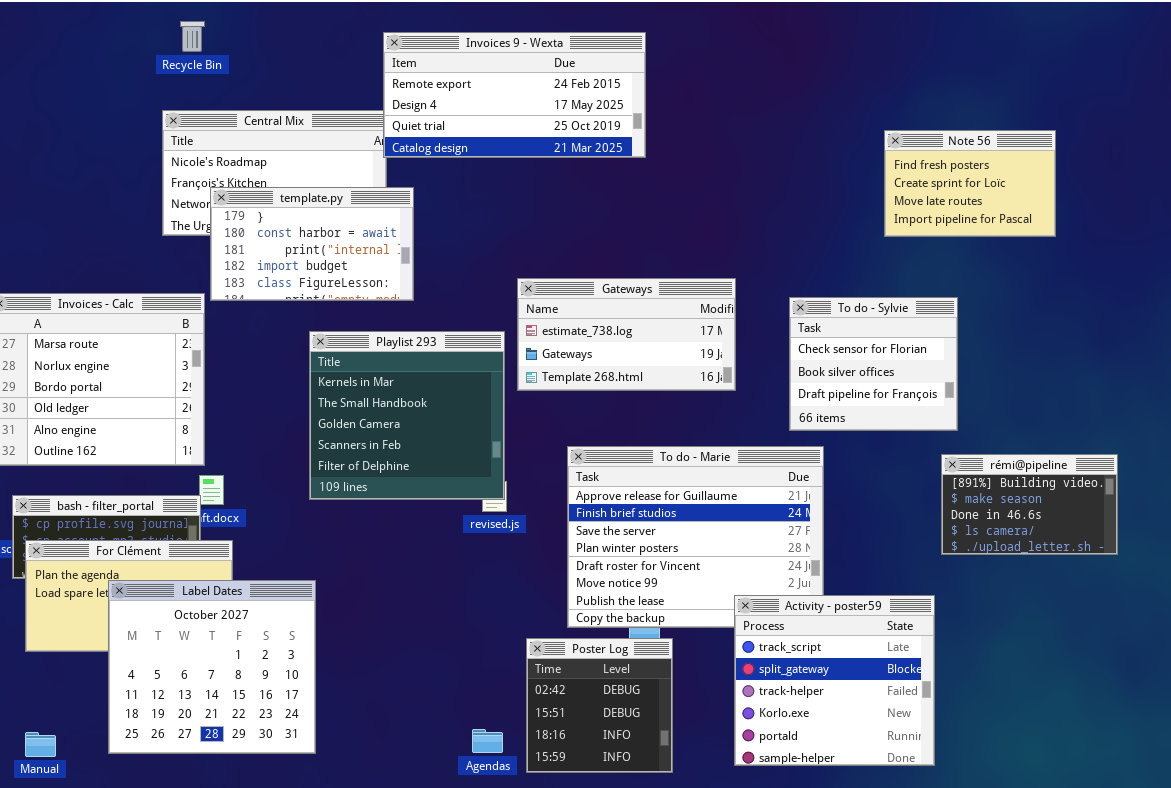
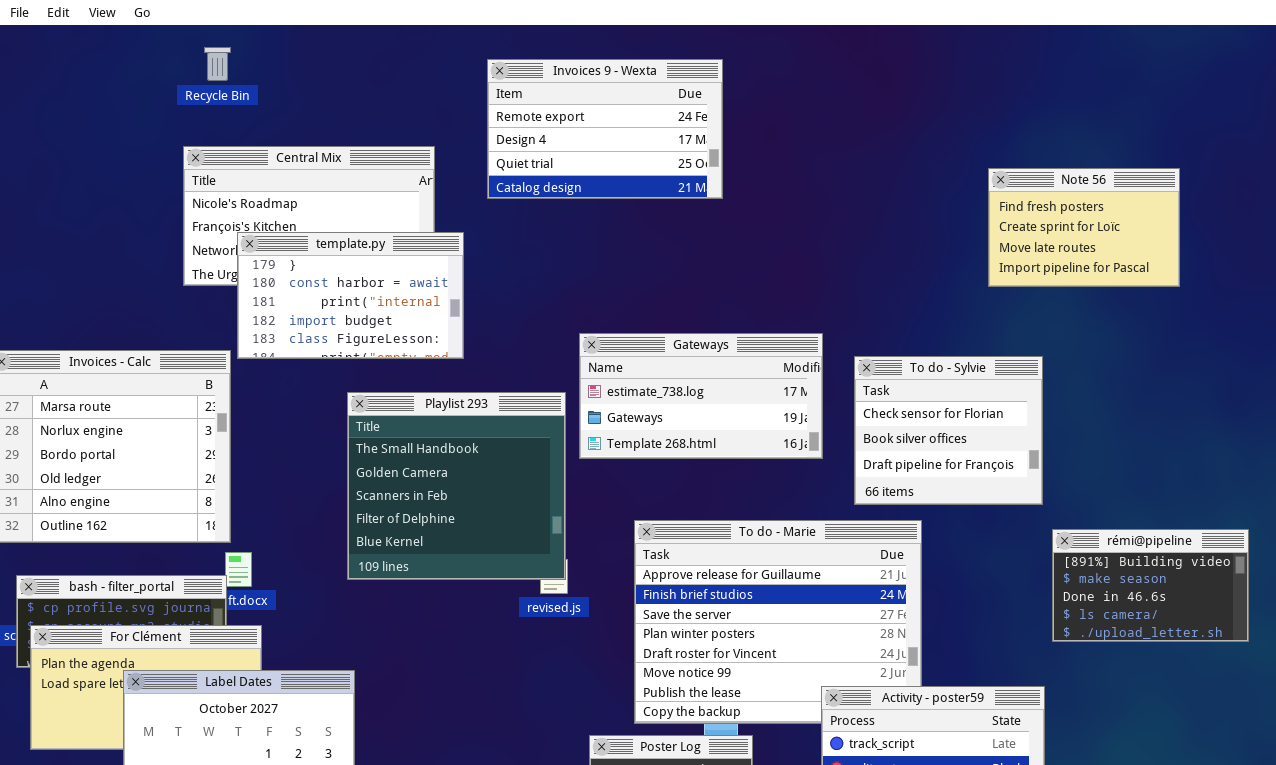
Invoices 9 - Wexta: [383,32,646,158] -> [487,59,723,199], resized
To do - Sylvie: [789,297,958,431] -> [854,356,1043,505], moved
Playlist 293: [309,331,505,500] -> [347,392,566,580], scrolled down 1 row

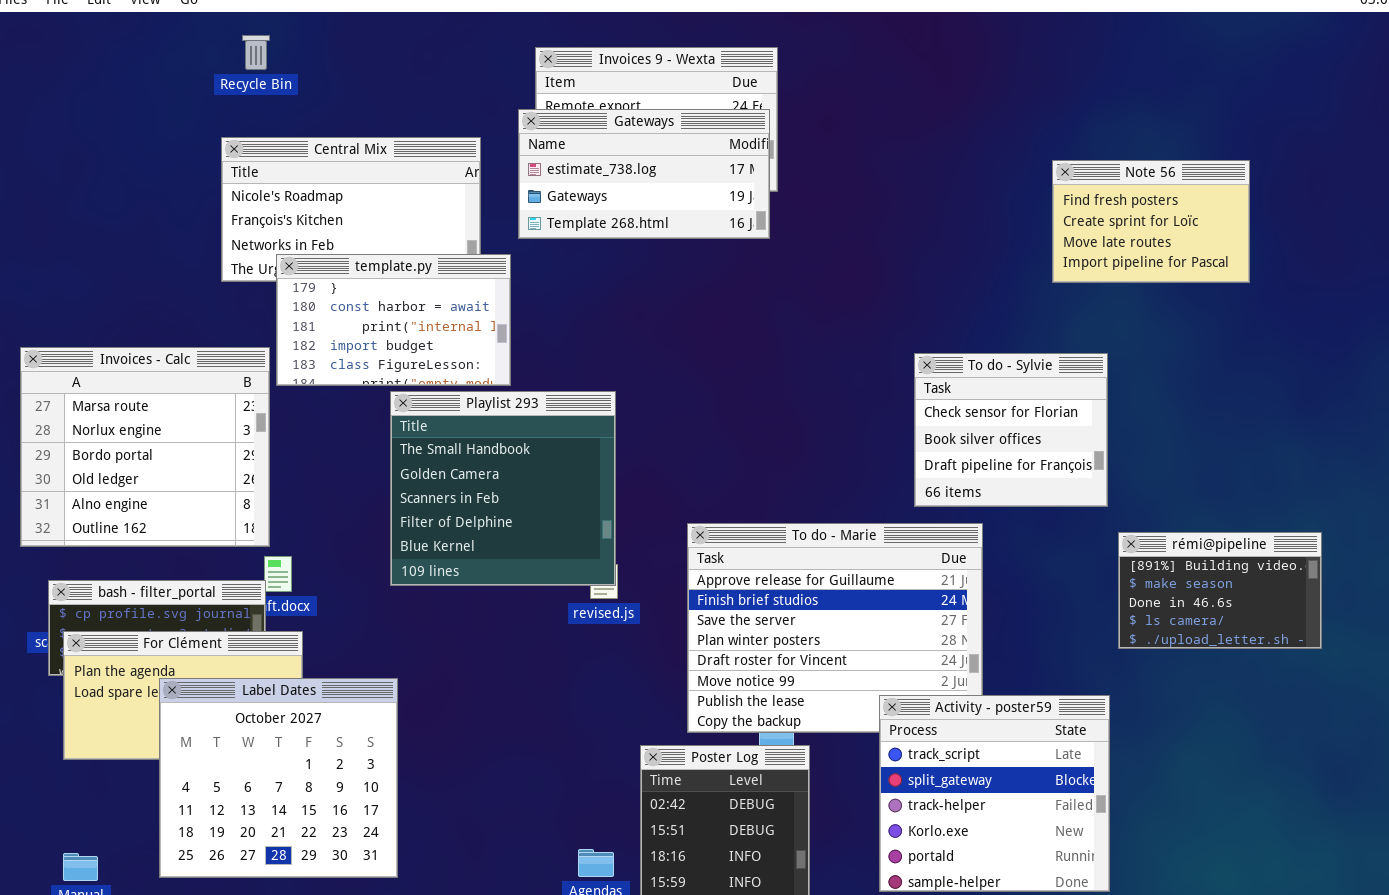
template.py: [237,232,464,359] -> [276,254,511,386], moved
Gateways: [579,333,823,459] -> [518,109,770,239], moved

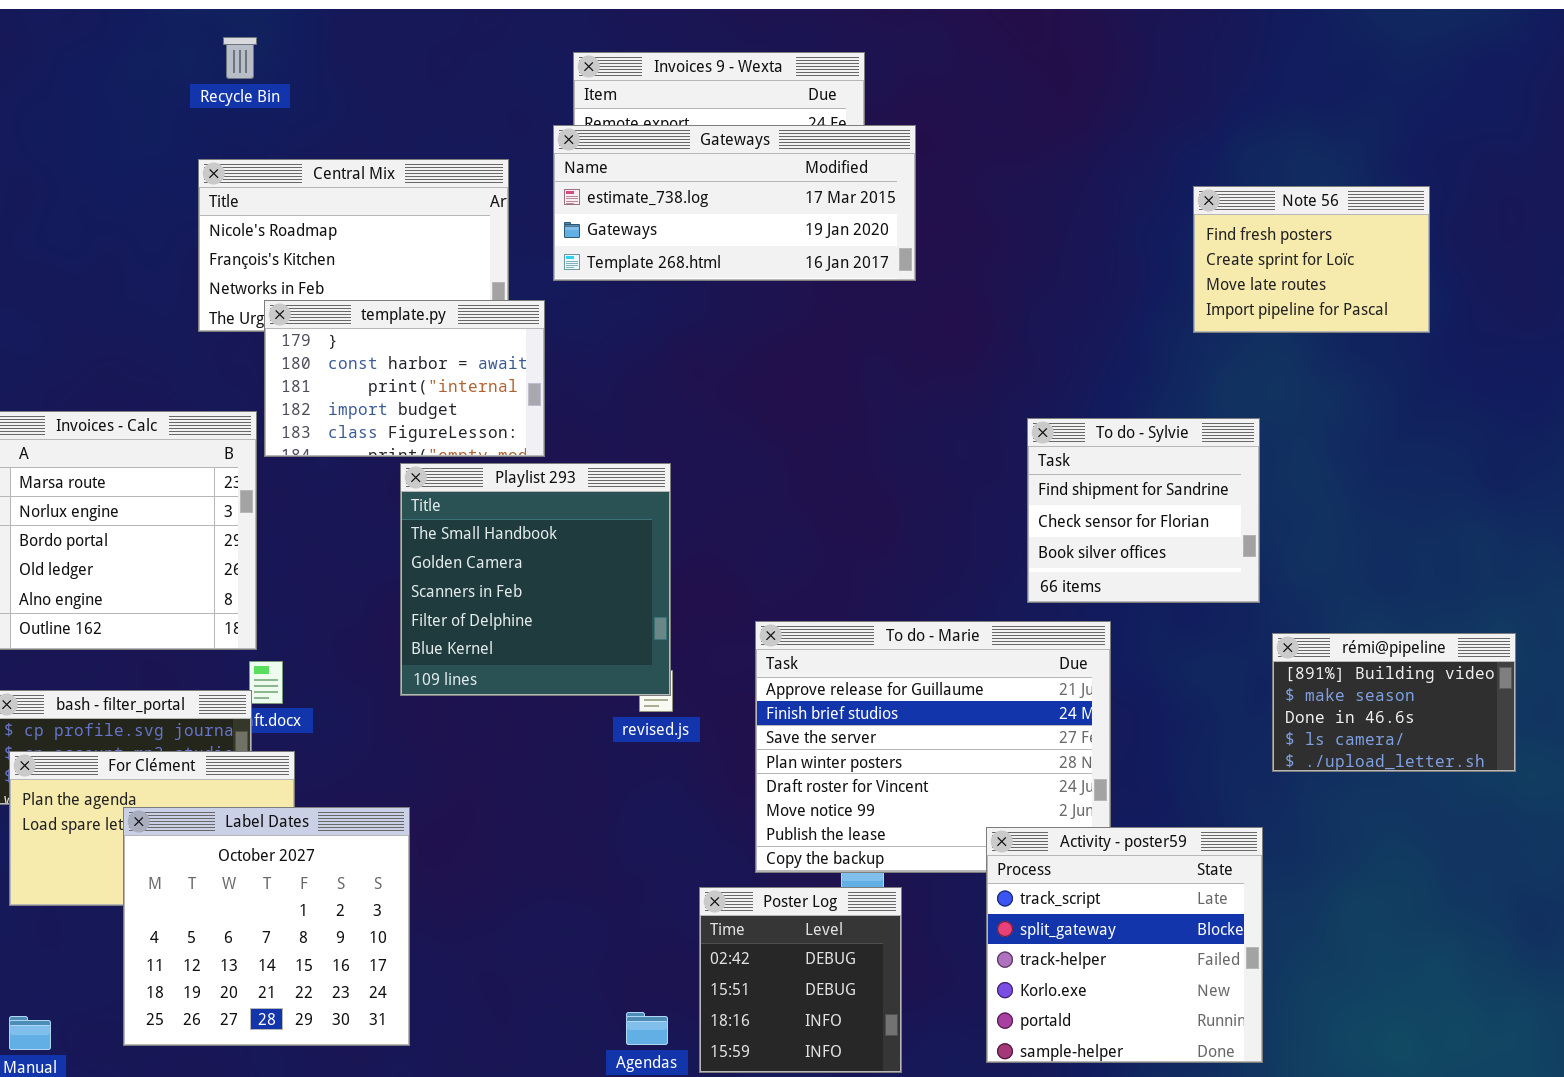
Gateways: [518,109,770,239] -> [553,125,916,281], resized
To do - Sylvie: [914,353,1108,507] -> [1027,418,1260,603], scrolled up 1 row

